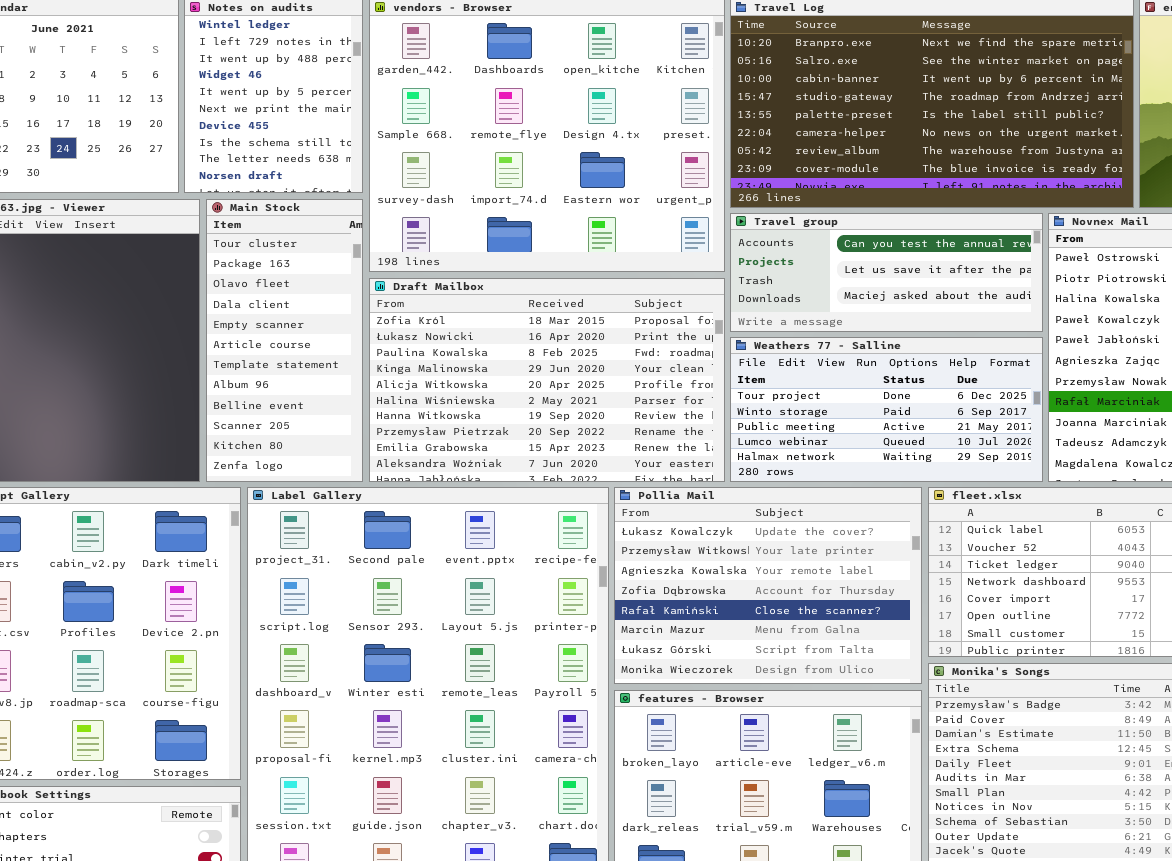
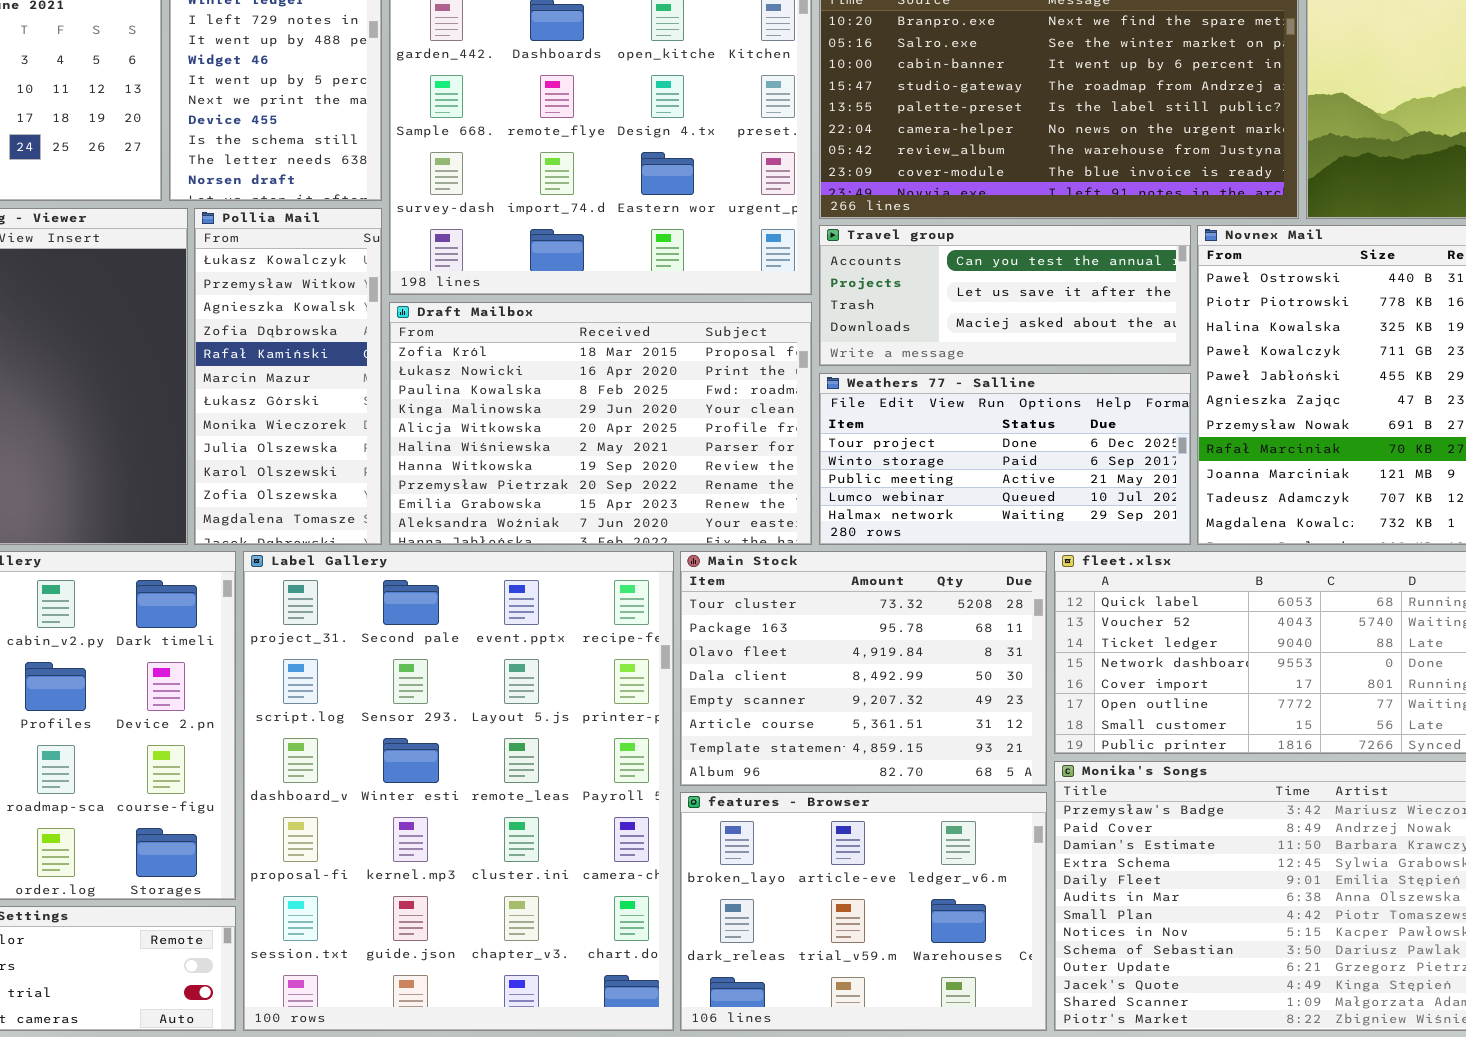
Main Stock: [206,199,363,482] -> [680,551,1047,786], moved, resized
Pollia Mail: [614,487,922,684] -> [194,208,382,545], moved, resized

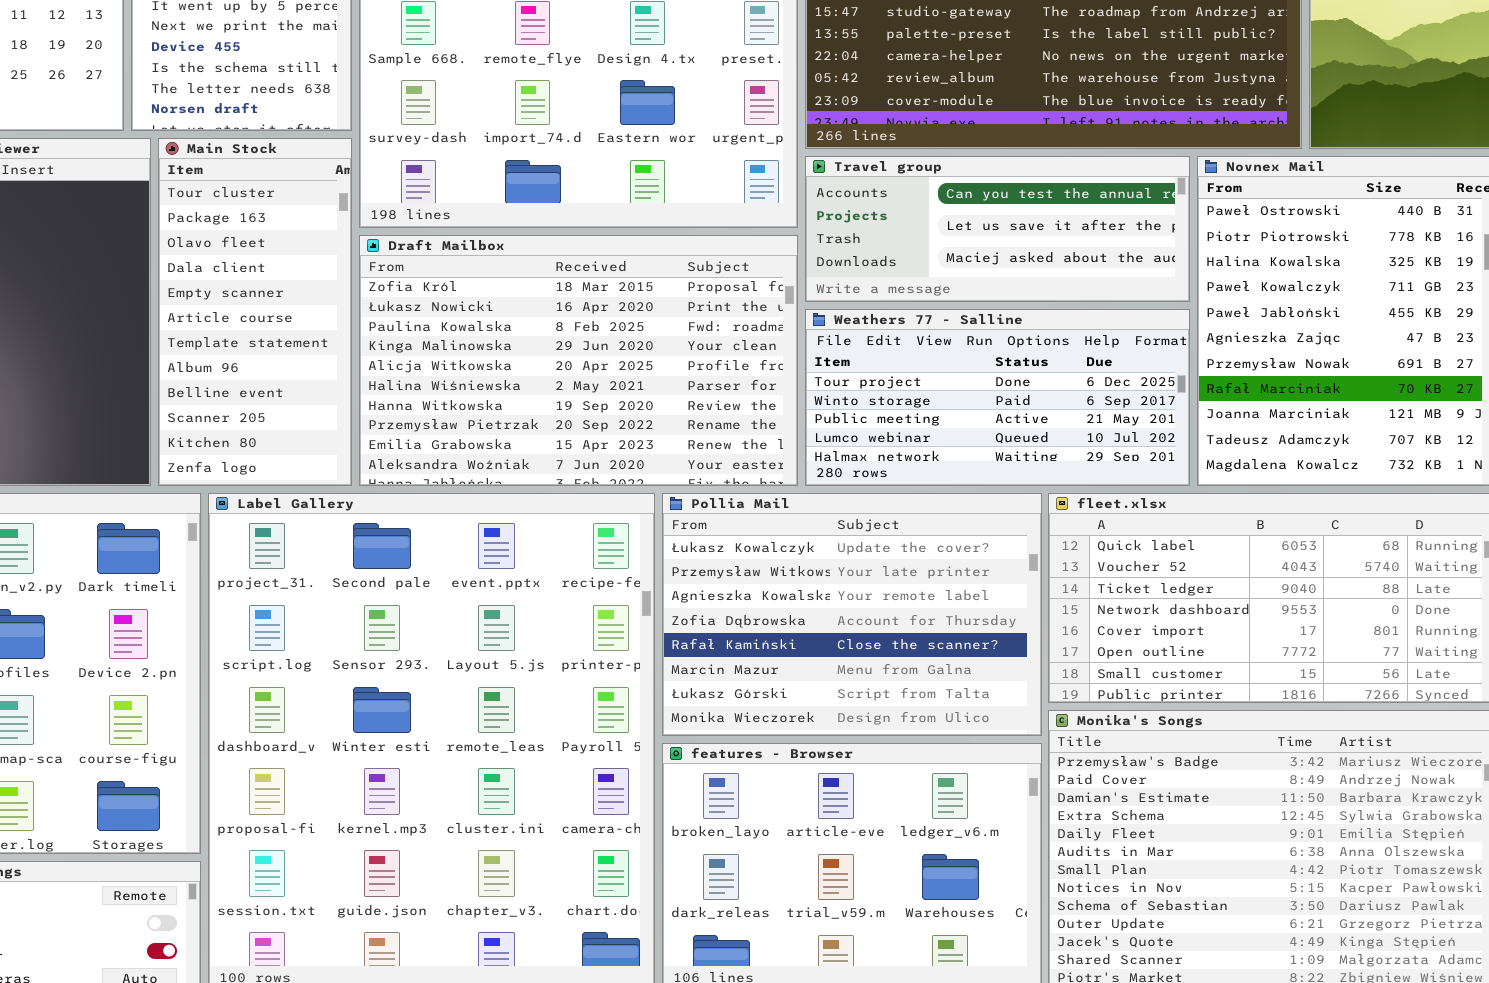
Pollia Mail: [194,208,382,545] -> [662,493,1042,736], moved, resized
Main Stock: [680,551,1047,786] -> [158,138,352,486], moved, resized

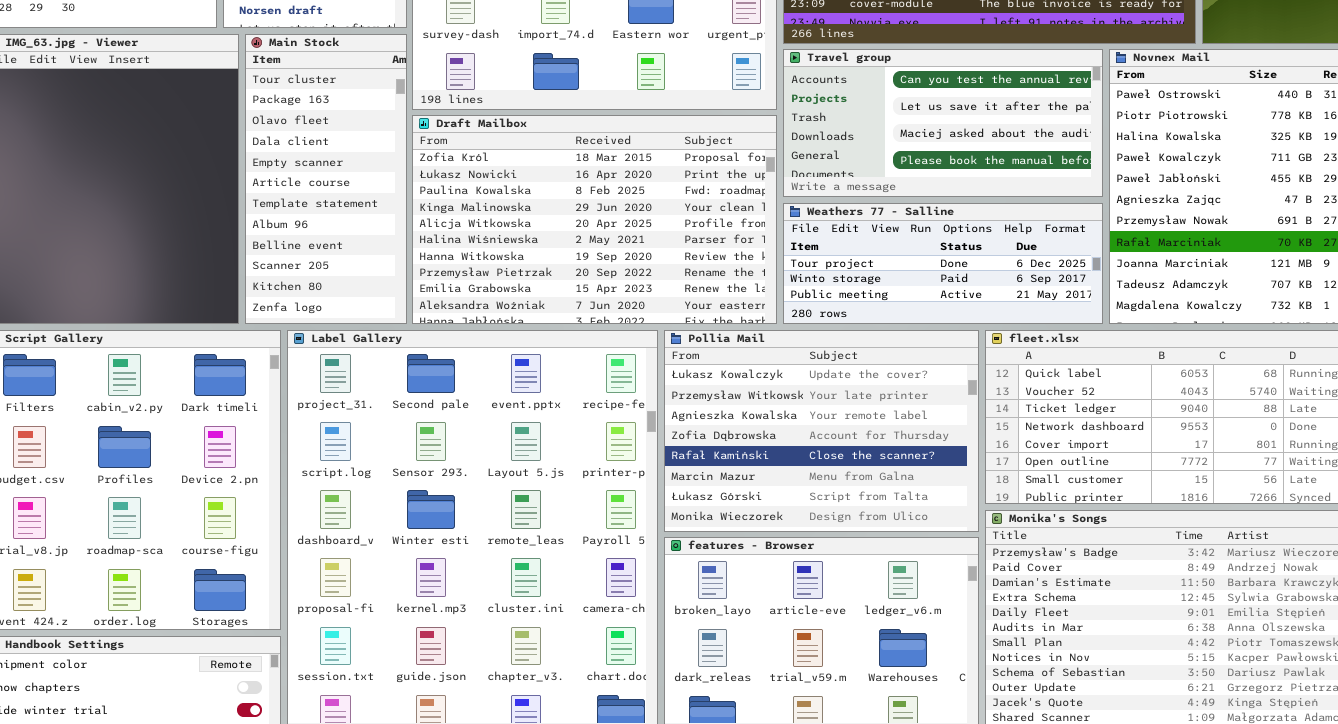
Travel group: [805,156,1190,302] -> [783,49,1103,197], resized
Weathers 77 - Salline: [805,309,1190,486] -> [783,203,1103,324], resized

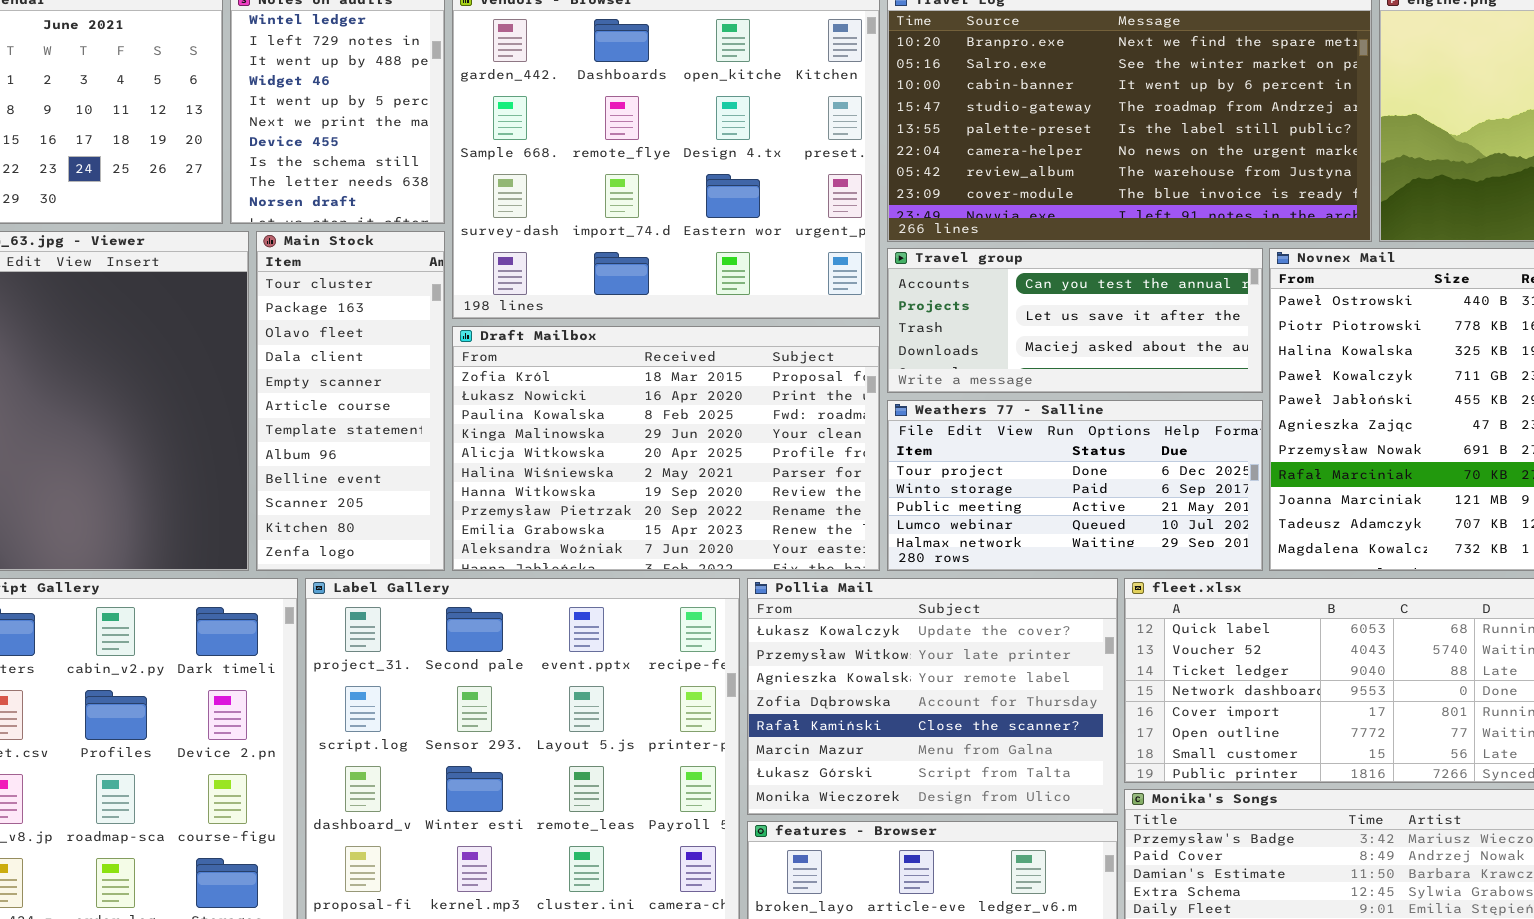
Travel group: [783,49,1103,197] -> [887,248,1263,393], resized
Weathers 77 - Salline: [783,203,1103,324] -> [887,400,1263,571], resized

